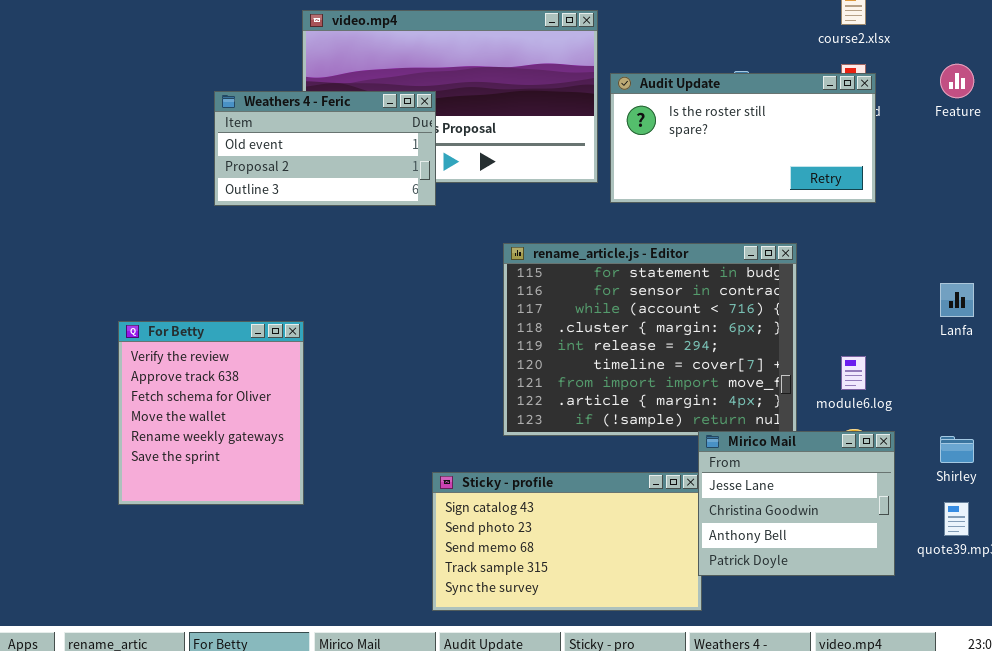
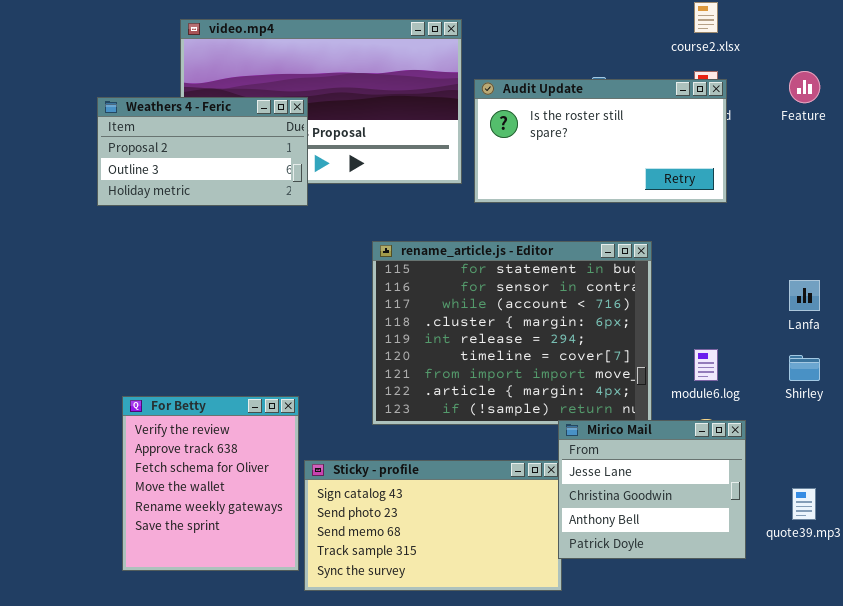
Weathers 4 - Feric: [214,91,436,206] -> [97,97,308,206], scrolled down 1 row
For Betty: [118,321,304,505] -> [122,396,299,571], moved
Shirley: [940,436,974,463] -> [789,355,820,381], moved

